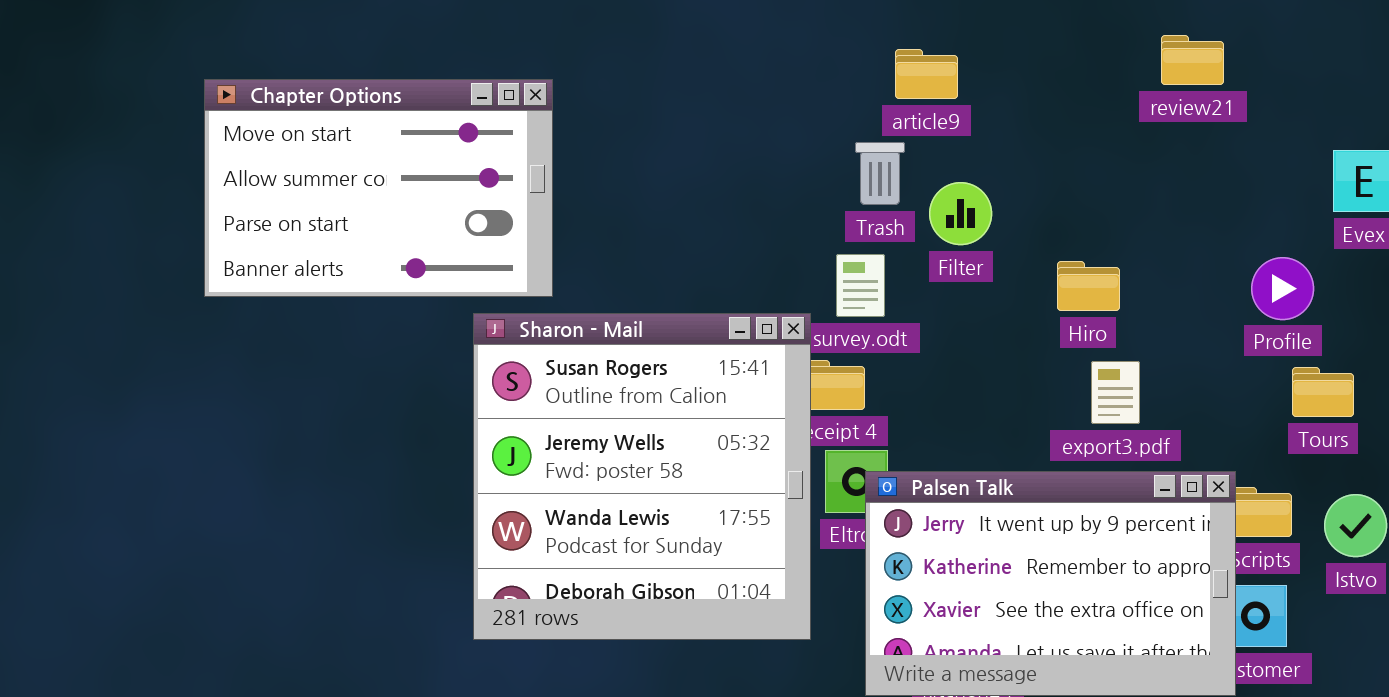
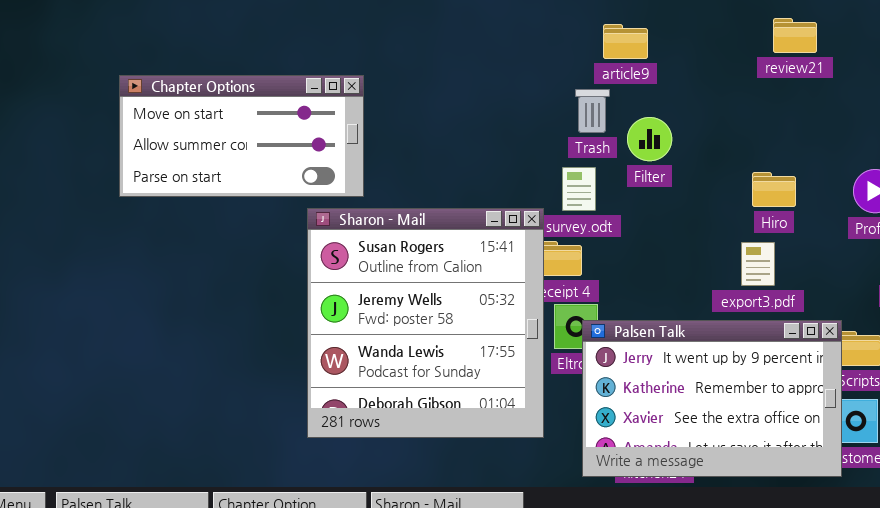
review21: [1161,35,1224,85] -> [773,18,817,53], moved
Chapter Options: [204,79,553,297] -> [119,75,364,197], resized
Hiro: [1057,261,1120,311] -> [752,172,796,207], moved

